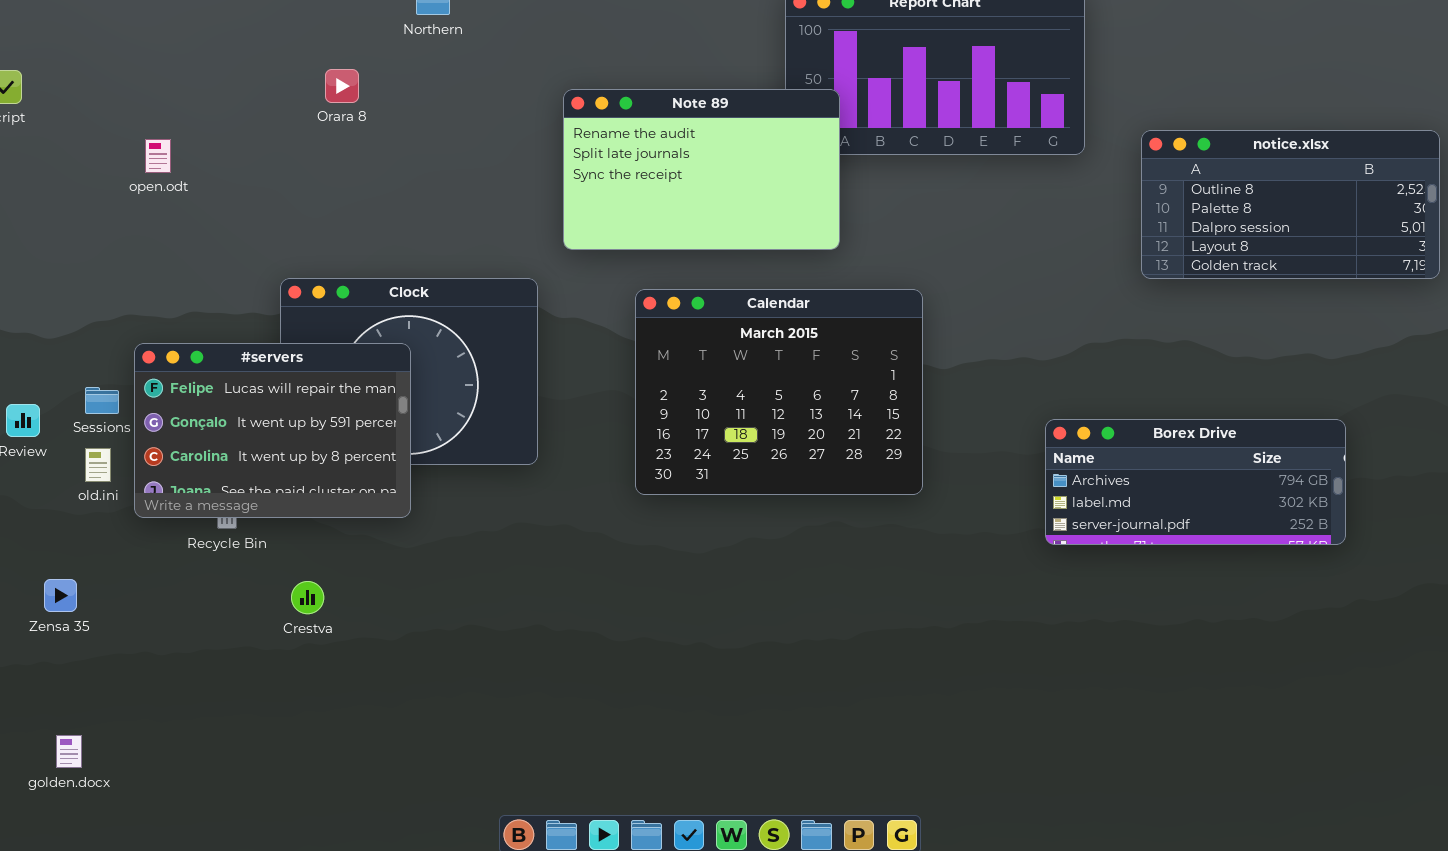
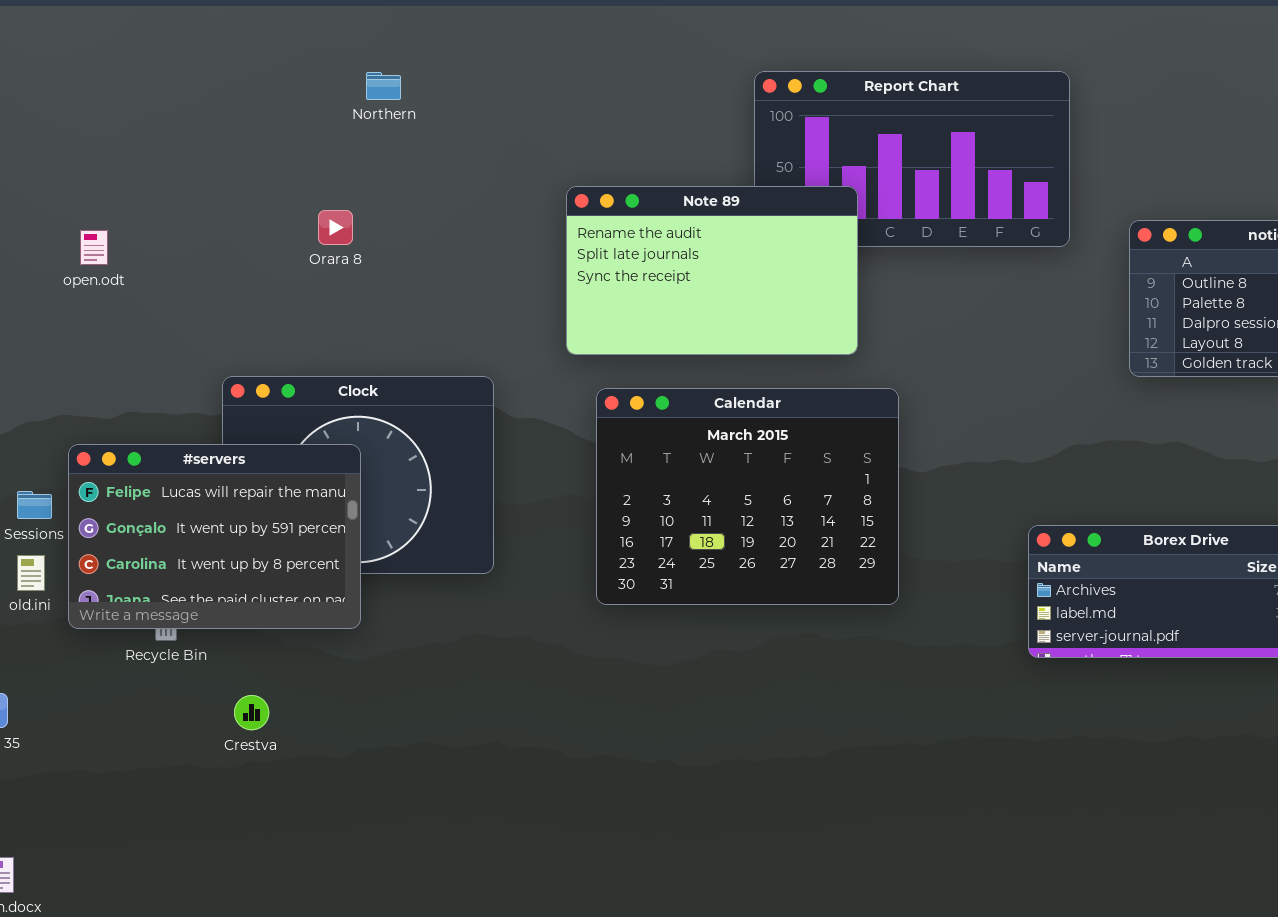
Orara 8: [325,69,359,103] -> [318,210,353,245], moved
Note 89: [563,89,840,250] -> [566,186,858,355], moved

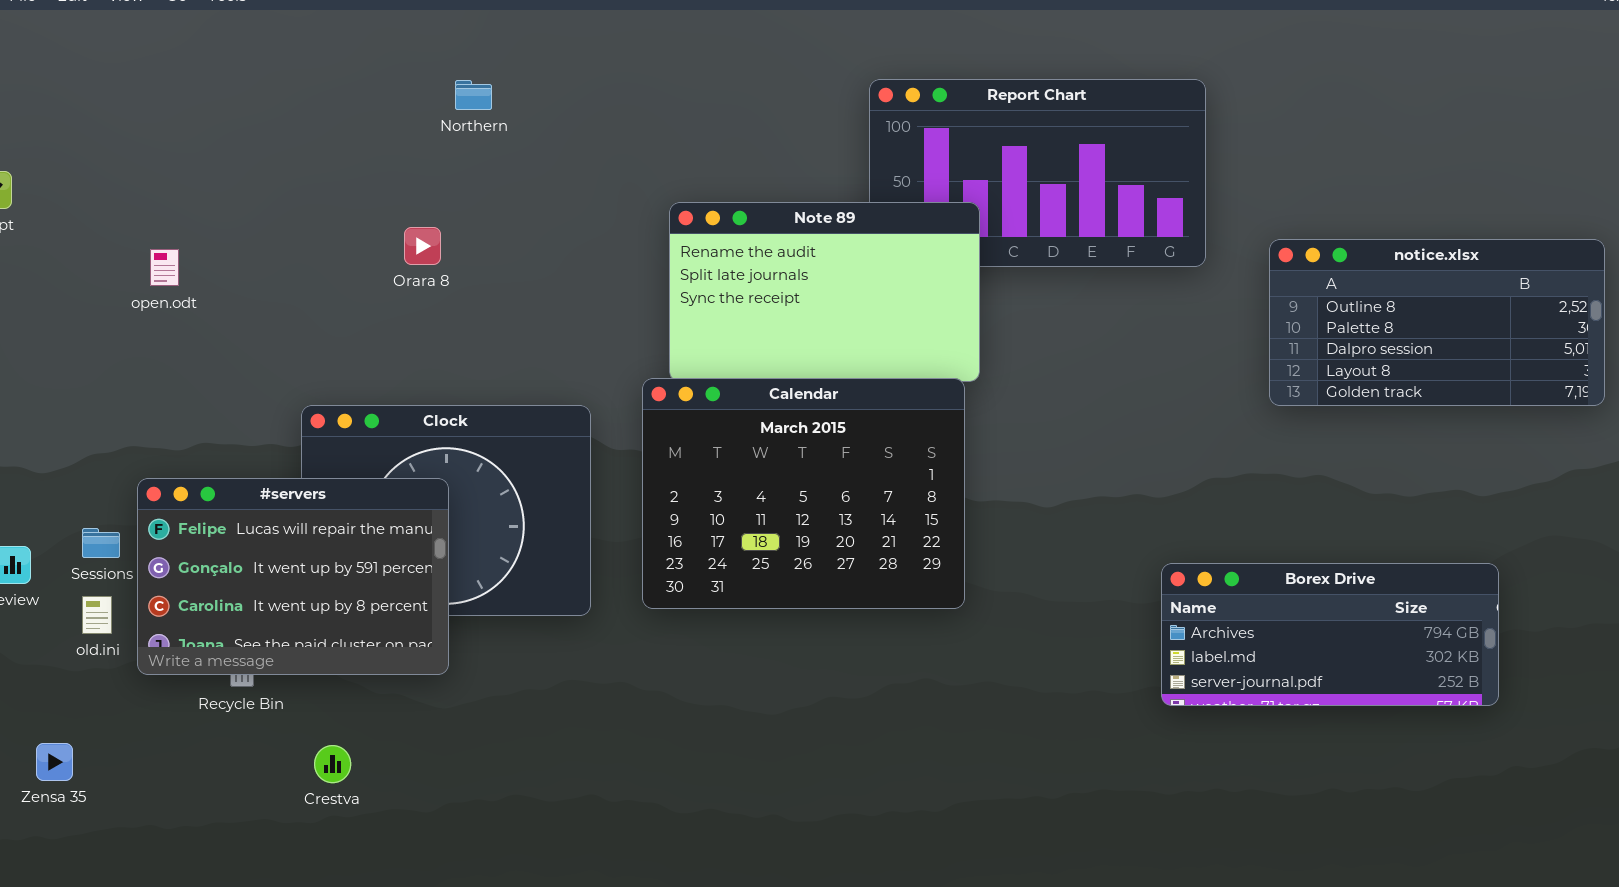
Calendar: [596,388,899,605] -> [642,378,965,609], moved

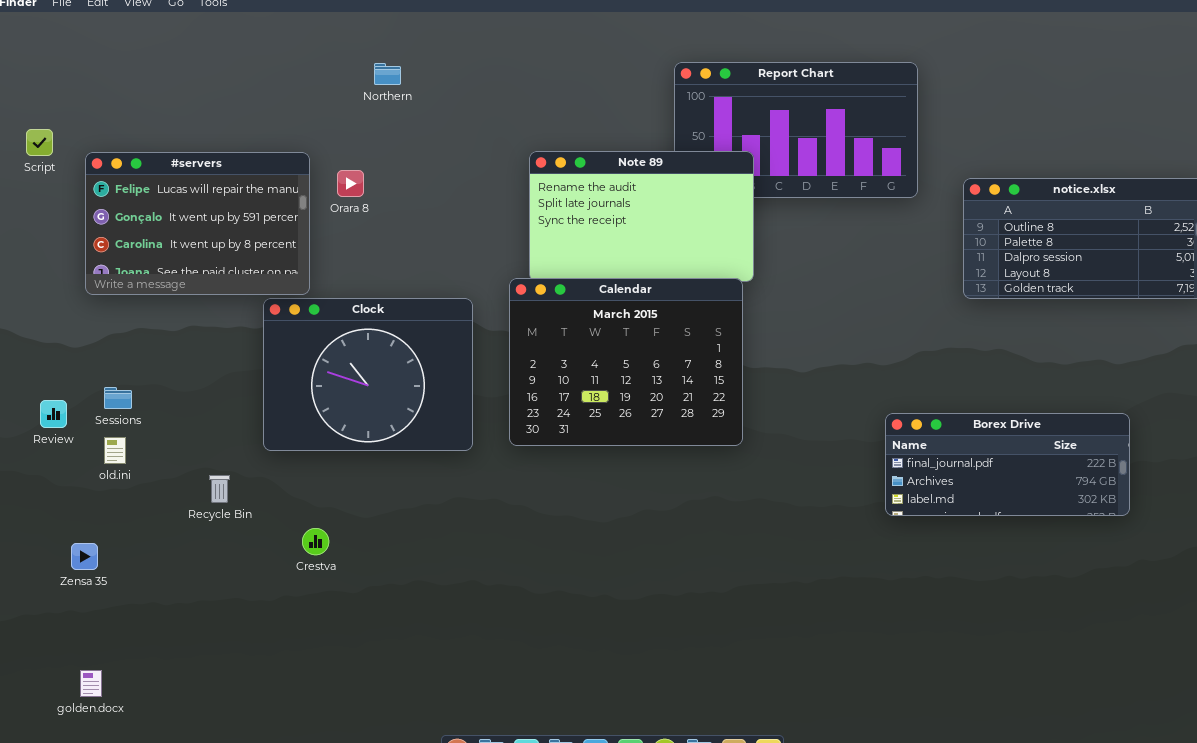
#servers: [137,478,449,675] -> [85,152,310,295], moved
Borex Drive: [1161,563,1499,706] -> [885,413,1130,516], scrolled up 1 row
Crestva: [314,745,351,783] -> [302,528,329,555], moved

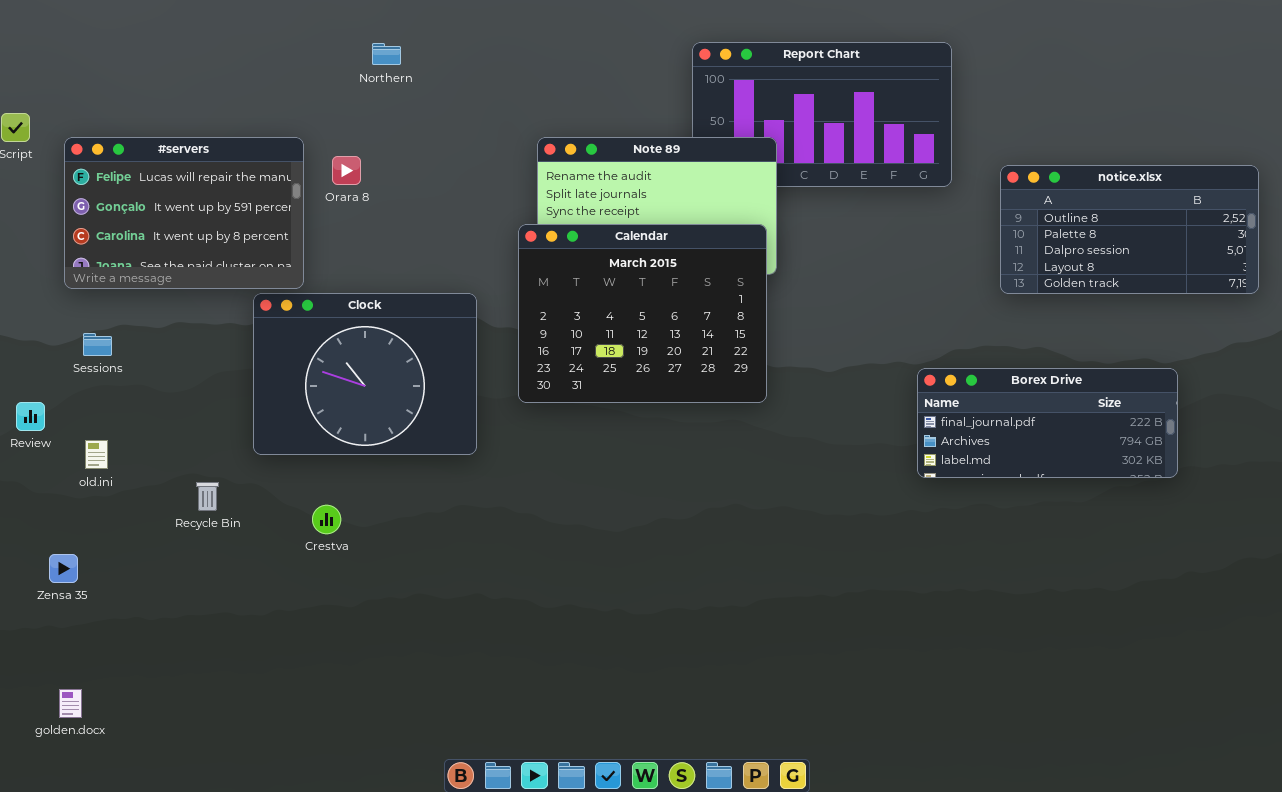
Calendar: [509,278,743,446] -> [518,224,767,403], moved
Sessions: [104,387,132,409] -> [83,333,112,356], moved
Borex Drive: [885,413,1130,516] -> [917,368,1178,478], moved
Crestva: [302,528,329,555] -> [312,505,341,534], moved

